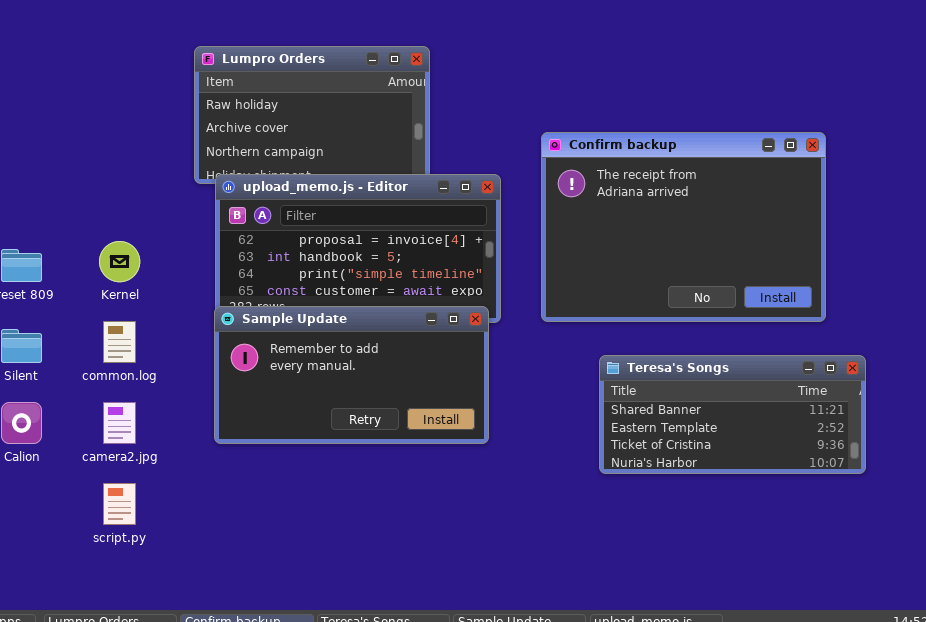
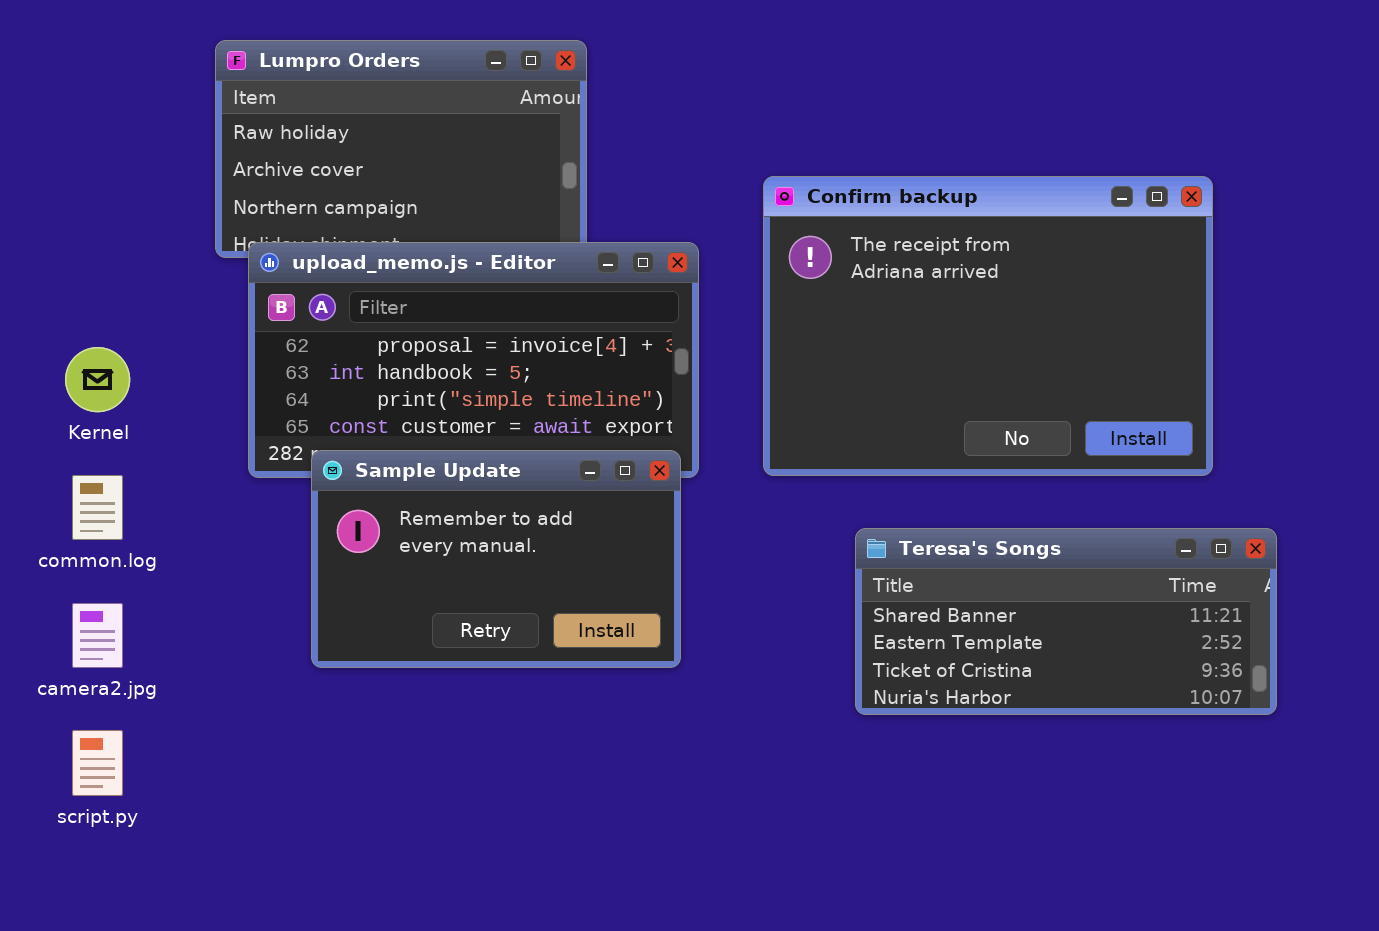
Sample Update: [214,306,489,444] -> [311,450,681,668], resized

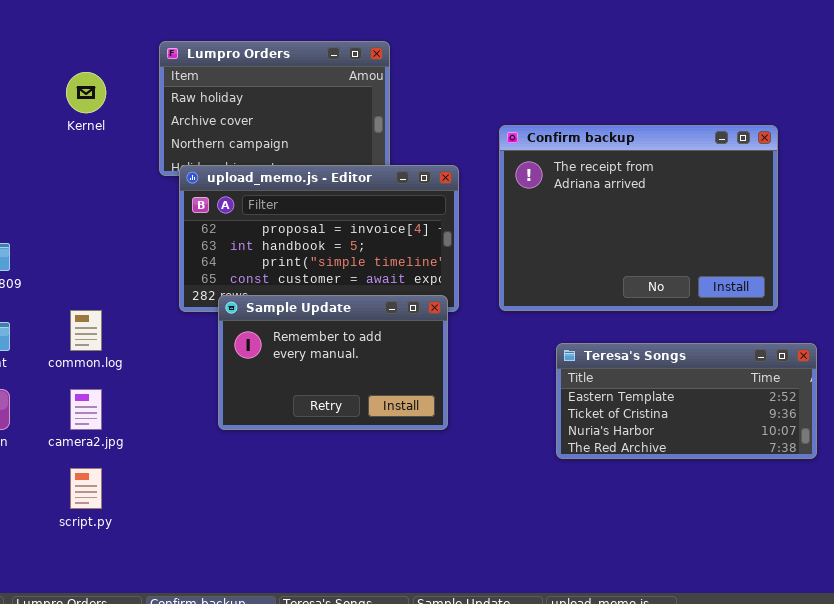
Kernel: [65,347,130,412] -> [66,72,106,113], moved
Teresa's Songs: [855,528,1277,715] -> [556,343,817,459], scrolled down 1 row

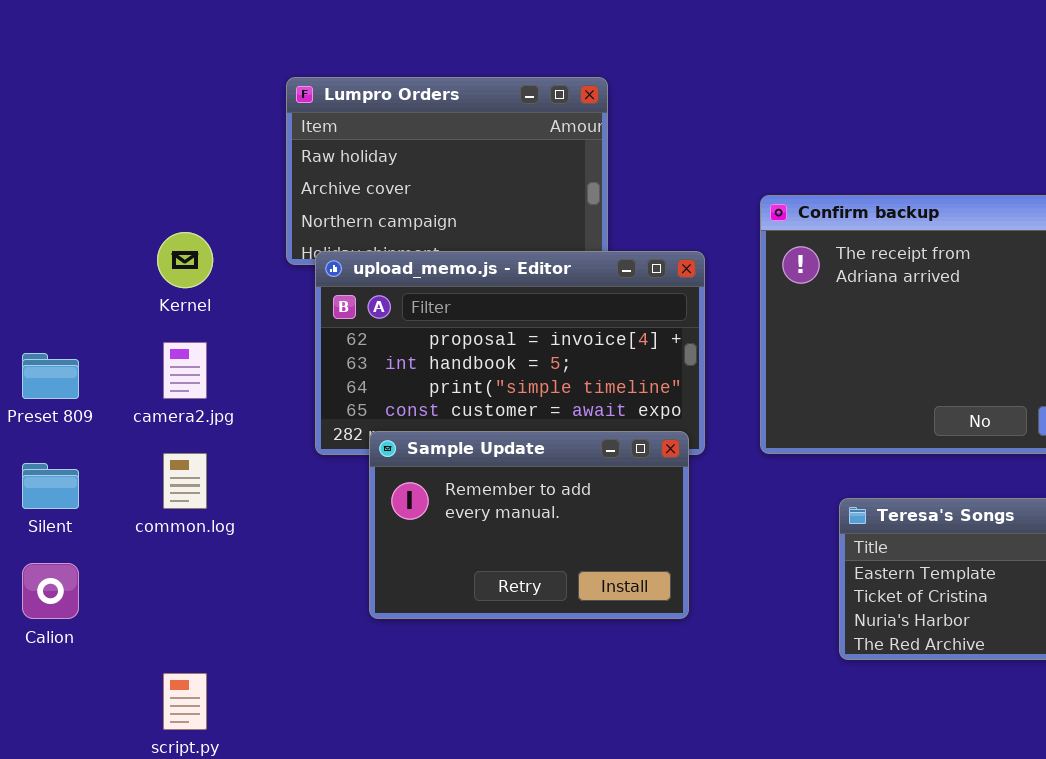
Kernel: [66,72,106,113] -> [157,232,213,288], moved
camera2.jpg: [70,389,102,430] -> [163,342,207,399], moved

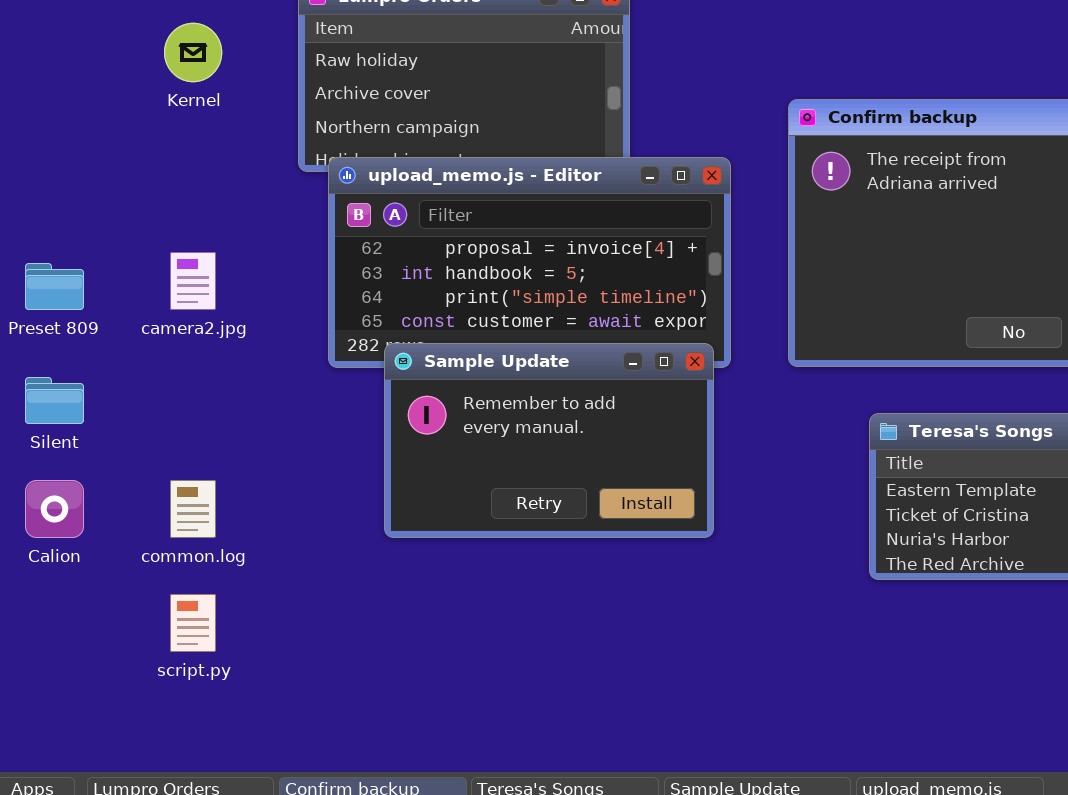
Kernel: [157,232,213,288] -> [164,23,222,82], moved
common.log: [163,453,207,509] -> [170,480,216,538], moved

